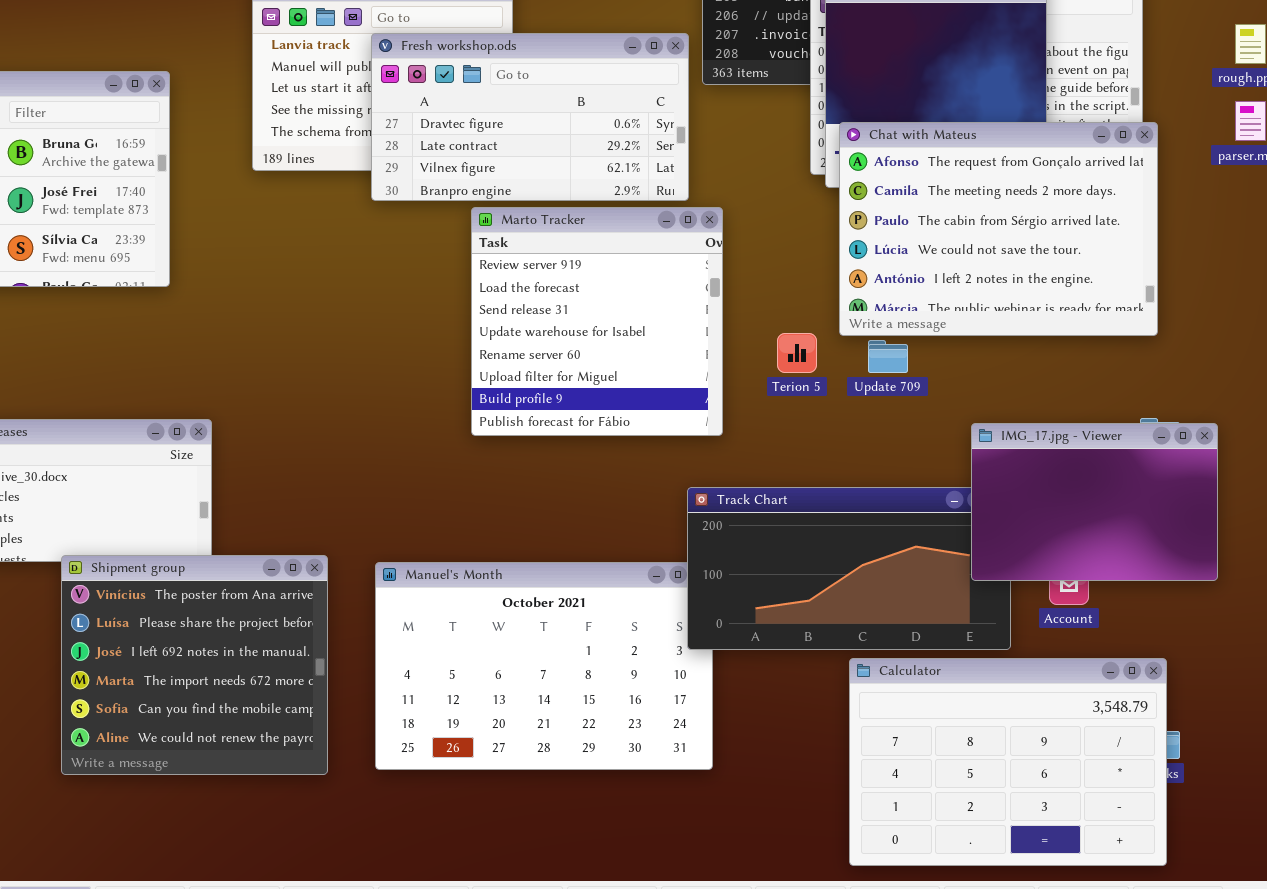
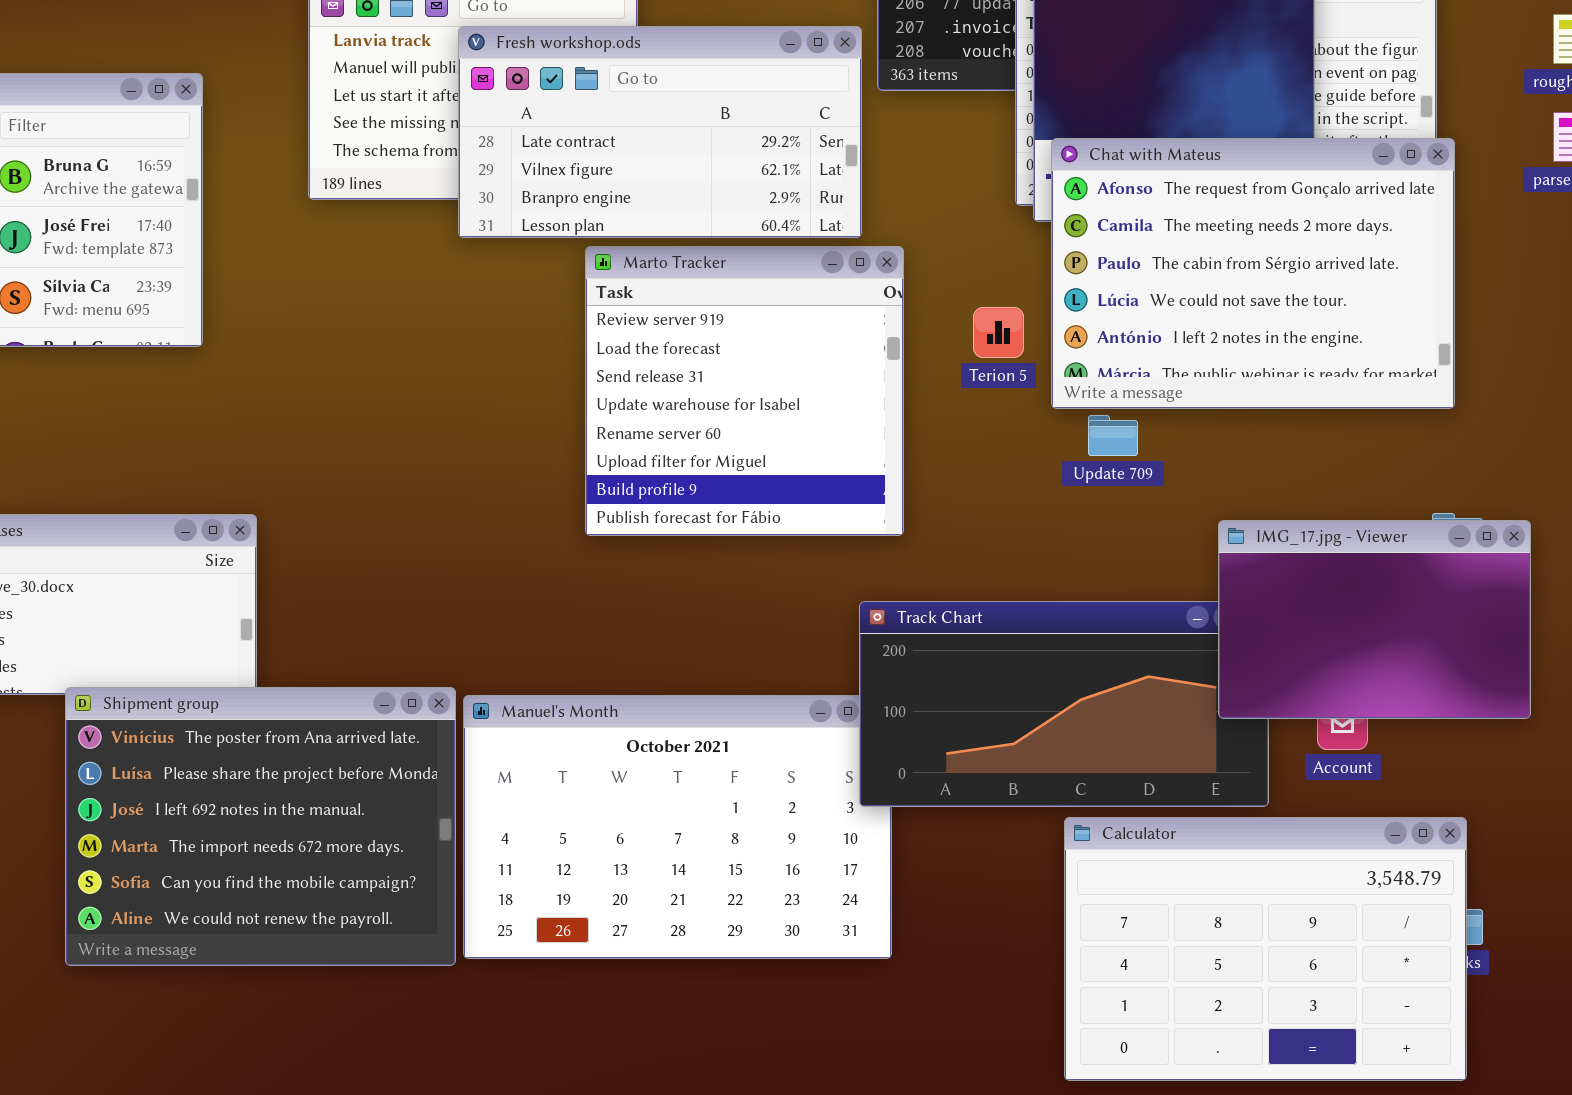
Fresh workshop.ods: [371,33,689,201] -> [458,26,862,238], scrolled down 1 row
Terion 5: [777,333,817,373] -> [973,307,1024,358], moved
Shipment group: [61,555,328,775] -> [65,687,456,966], resized

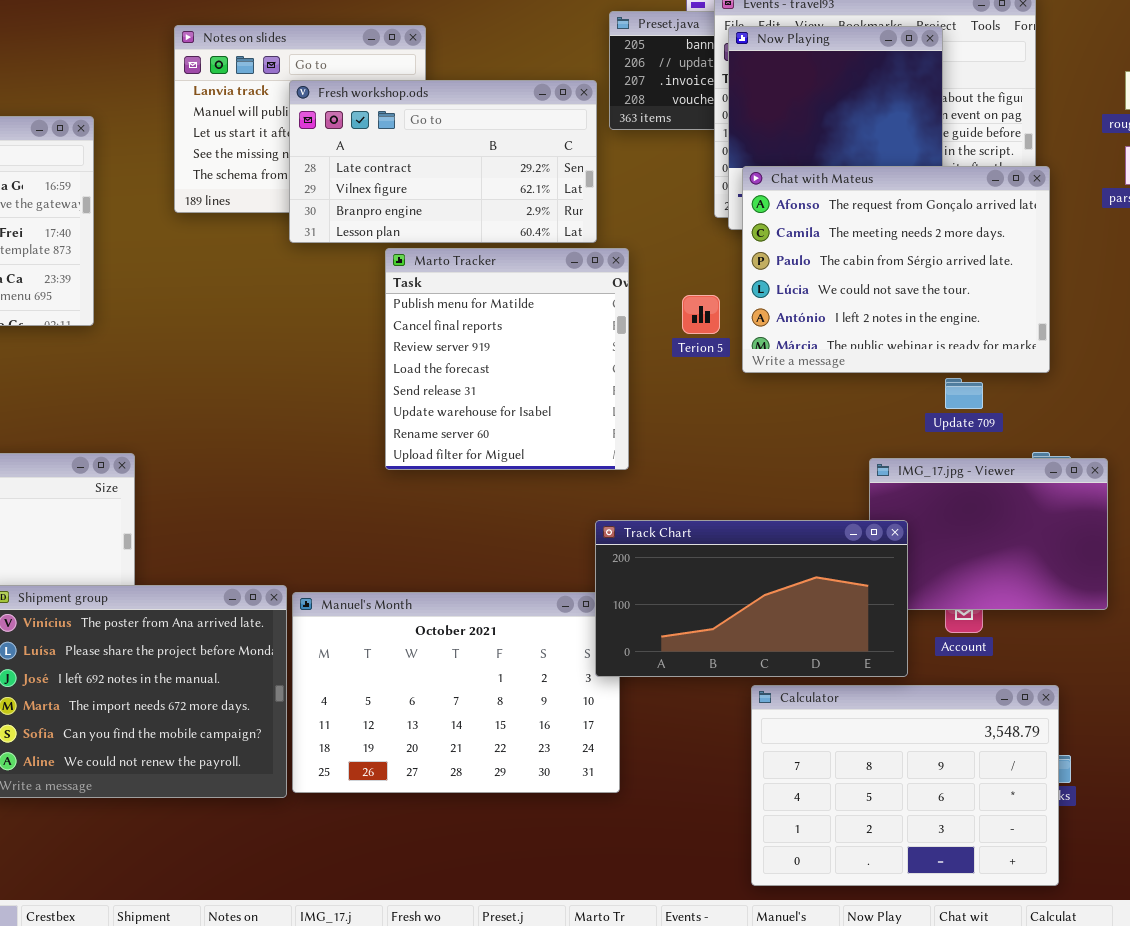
Marto Tracker: [585,246,904,536] -> [385,248,629,470], scrolled up 2 rows
Update 709: [1088,415,1138,456] -> [945,378,983,409], moved
Track Chart: [859,601,1269,807] -> [595,520,908,677], raised

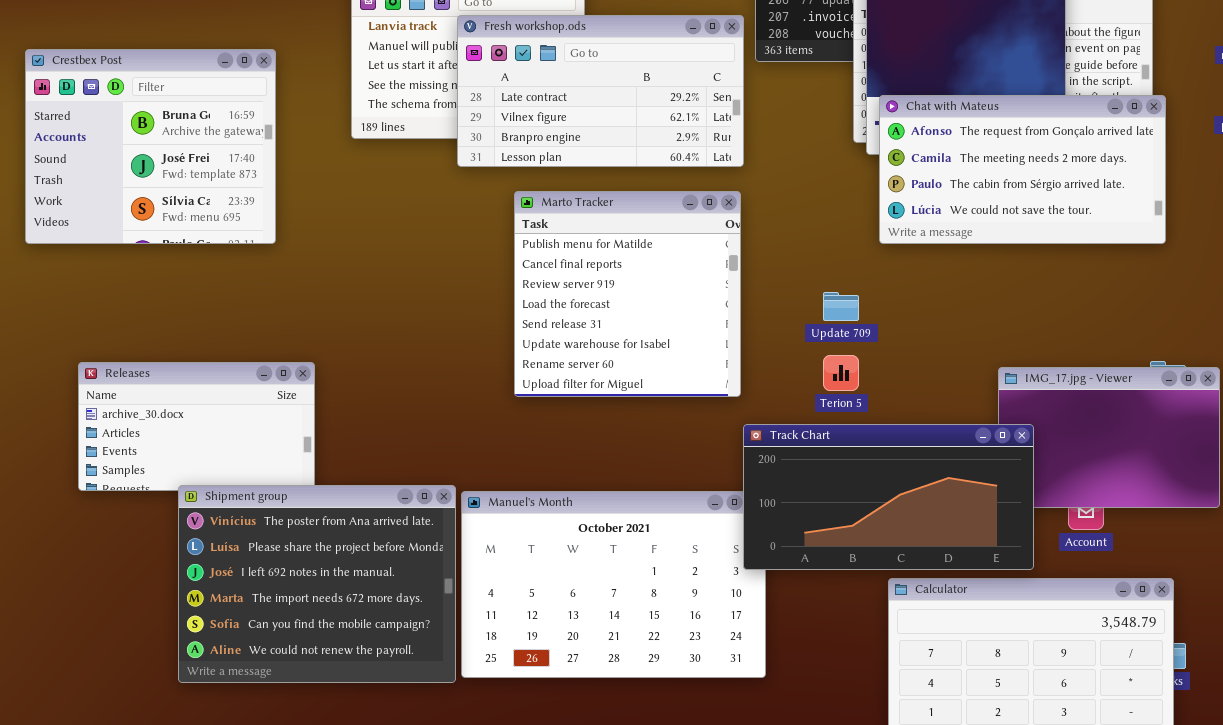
Chat with Mateus: [742,166,1050,373] -> [879,95,1166,244], resized
Marto Tracker: [385,248,629,470] -> [514,191,741,397], moved
Terion 5: [682,295,720,334] -> [823,355,859,391], moved
Update 709: [945,378,983,409] -> [823,292,859,321], moved

